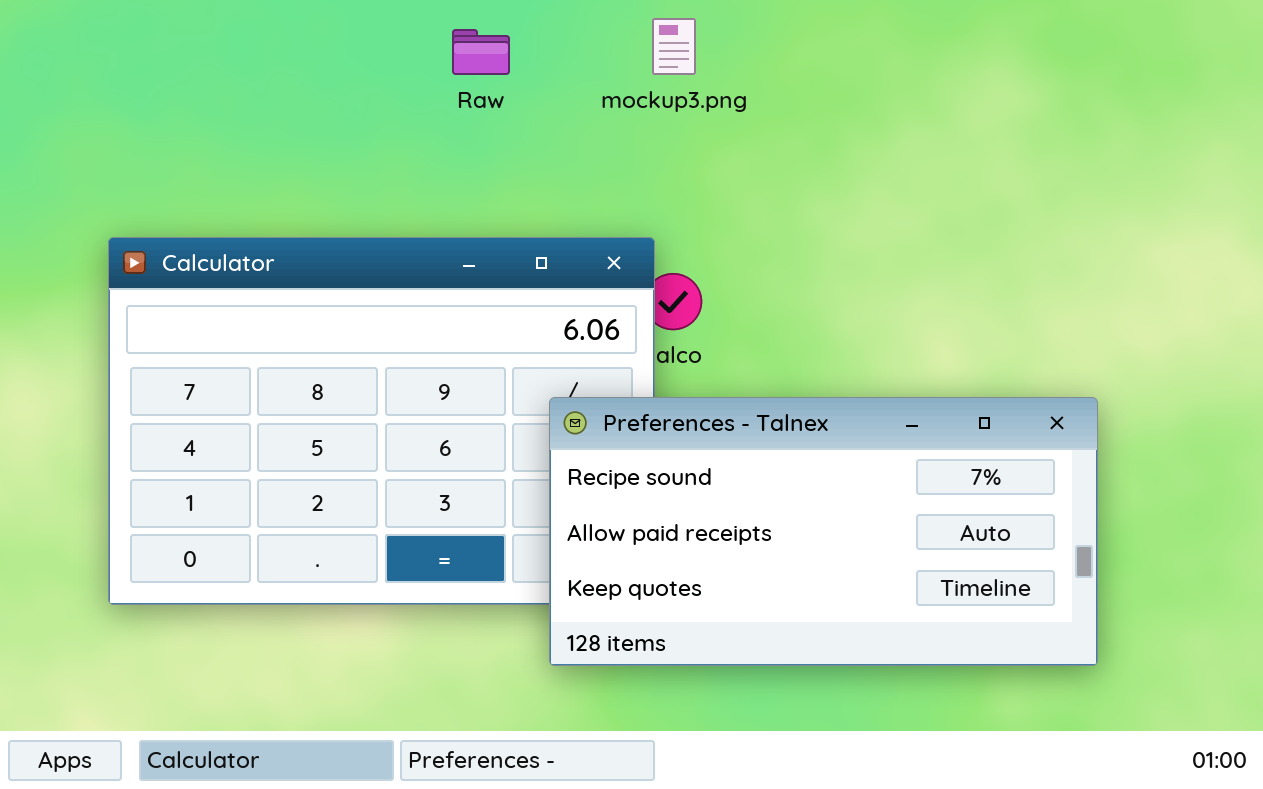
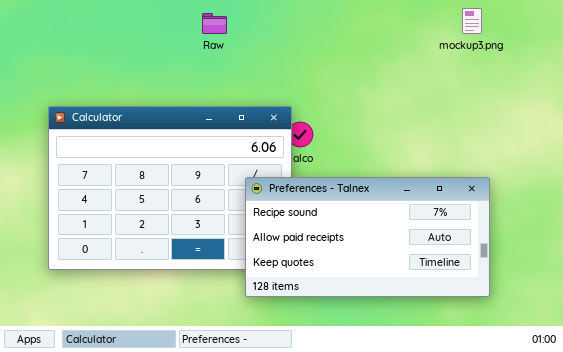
mockup3.png: [652,18,696,75] -> [462,8,482,34], moved

